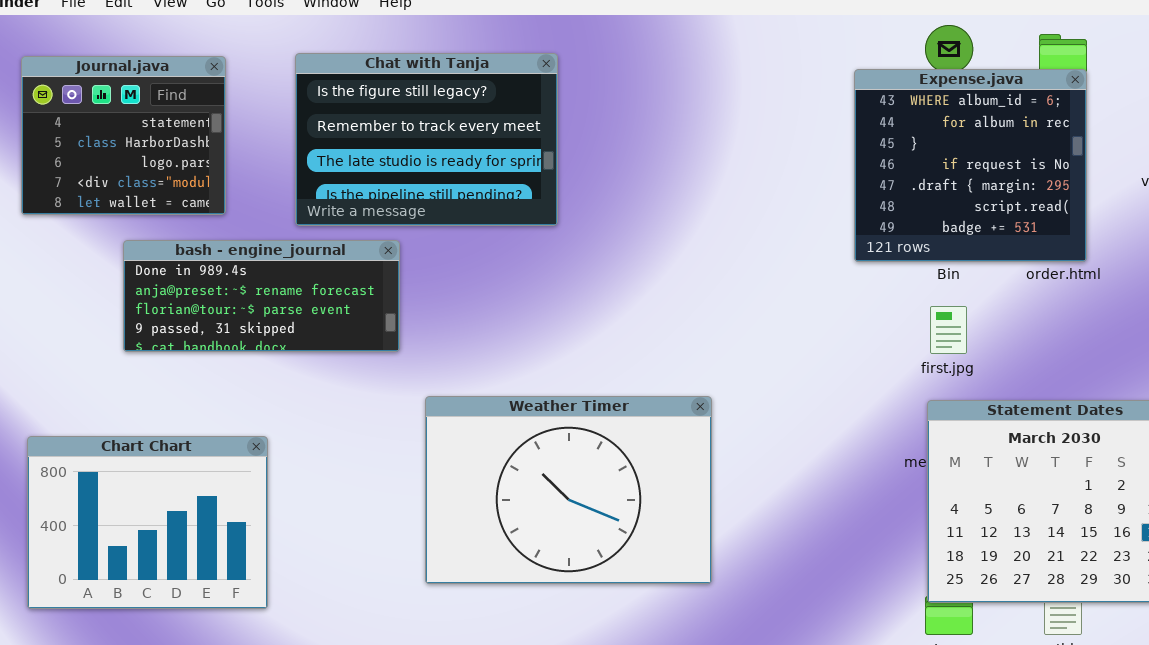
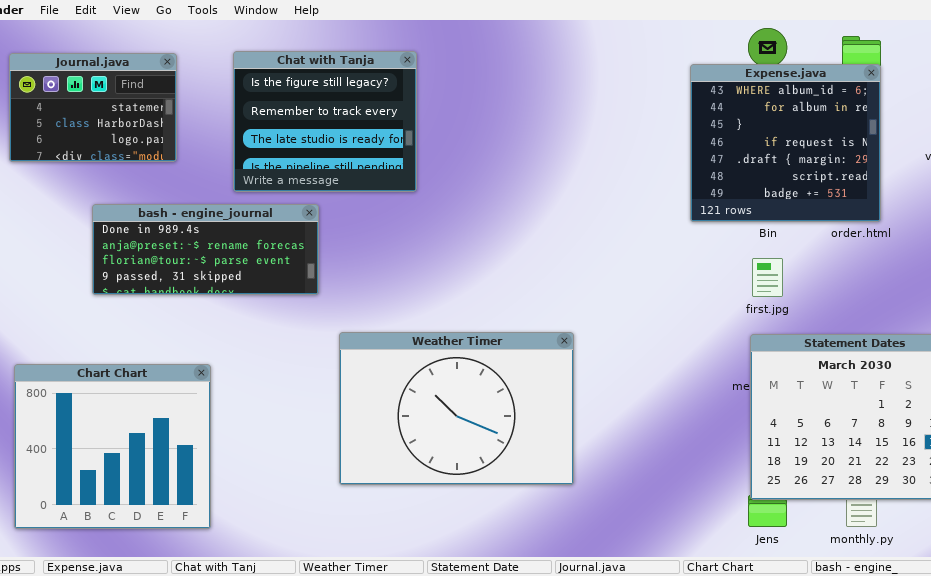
Chat with Tanja: [295,53,558,226] -> [233,51,417,192], resized
Journal.java: [21,56,226,215] -> [9,53,177,162], resized
Chart Chart: [27,436,268,609] -> [14,364,211,529], resized

